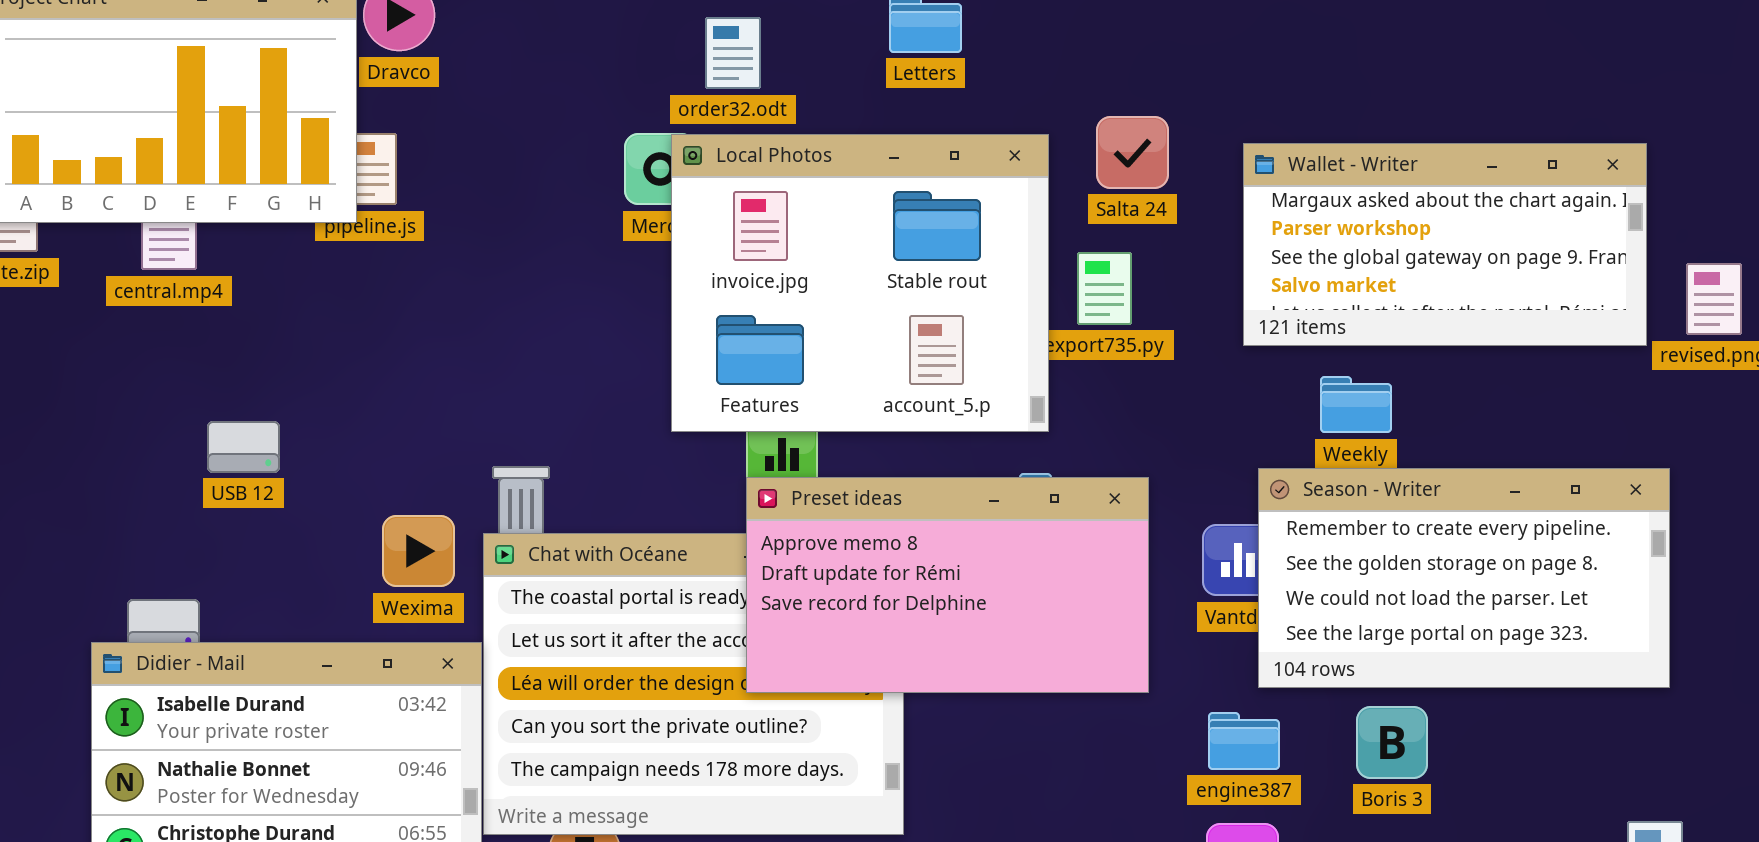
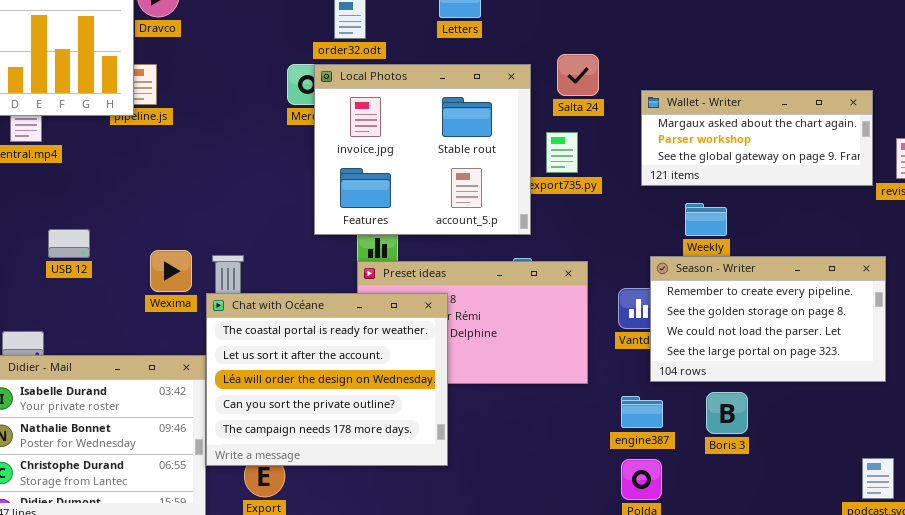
Wallet - Writer: [1243,143,1647,346] -> [641,90,873,186], resized
Wexima: [382,515,455,587] -> [150,250,192,292], moved
Chat with Océane: [483,533,904,835] -> [206,293,448,466], raised

